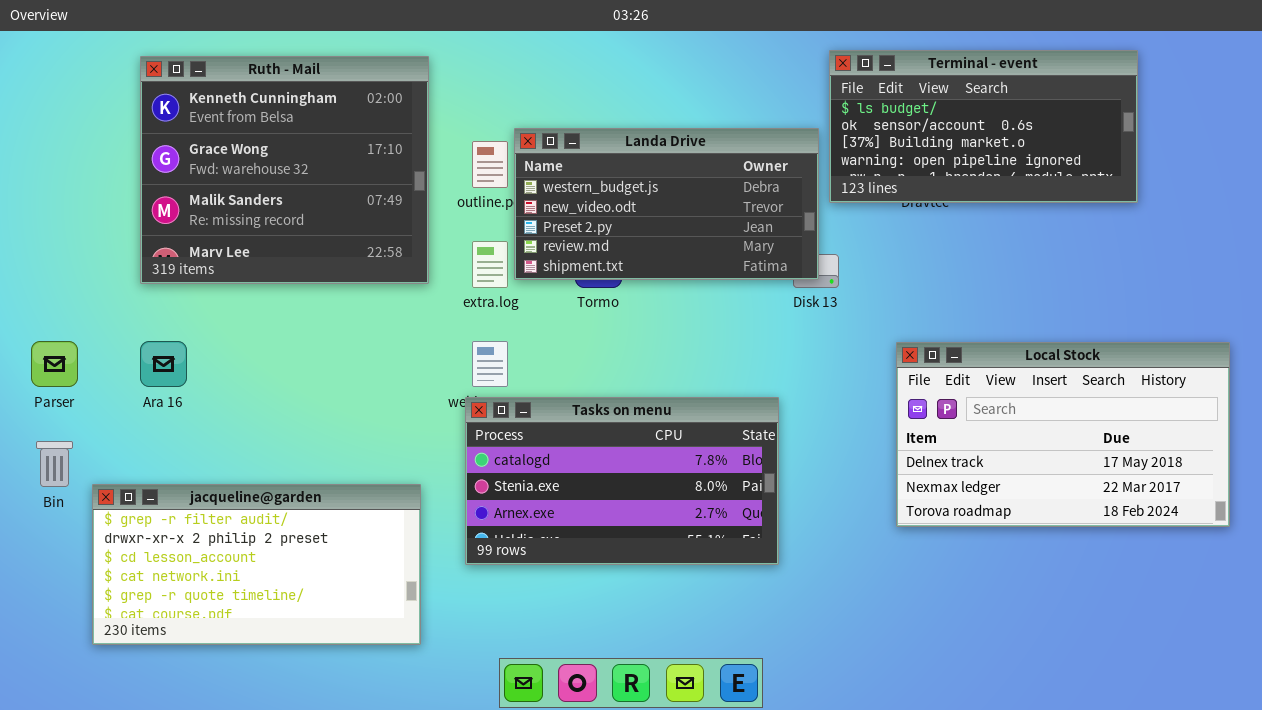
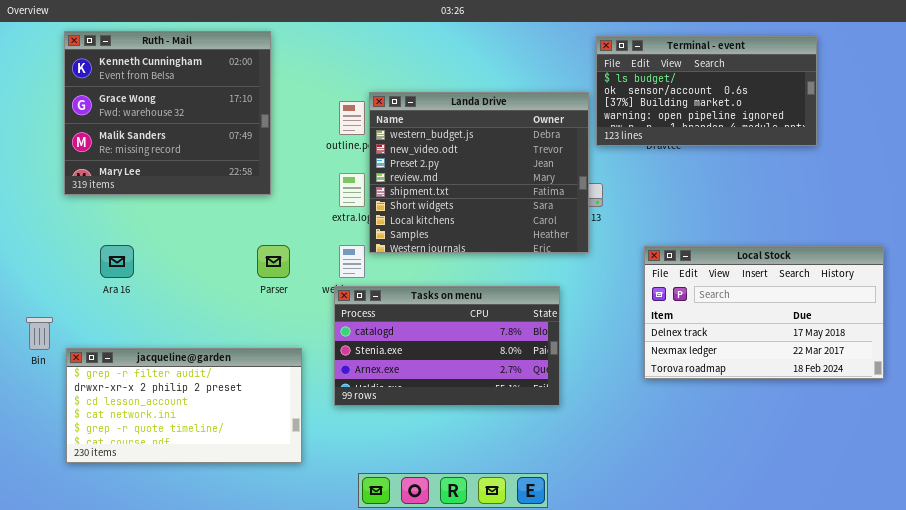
Ruth - Mail: [140,56,429,284] -> [64,31,271,195], moved
Landa Drive: [514,128,819,280] -> [369,92,589,253], resized
Parser: [31,341,78,387] -> [257,245,290,278], moved

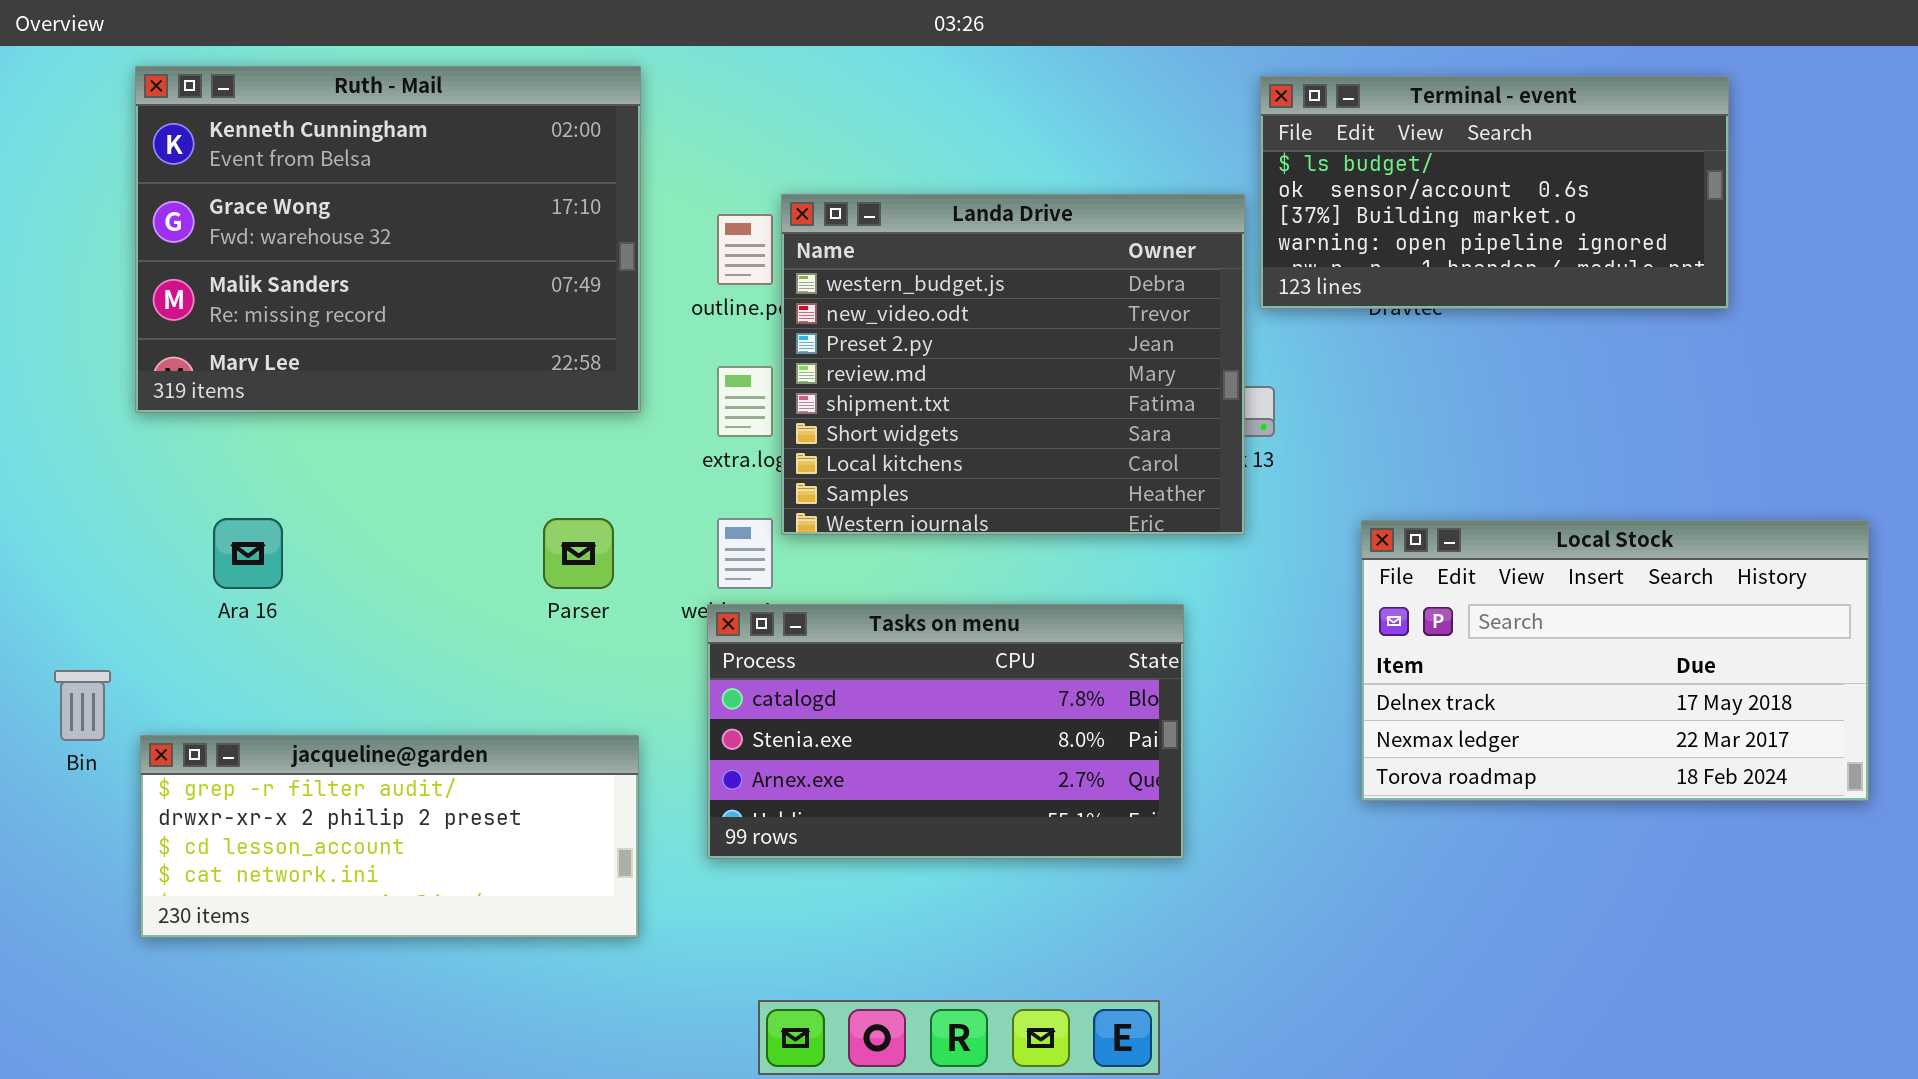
Ruth - Mail: [64,31,271,195] -> [135,66,641,413], resized
jacqueline@garden: [66,348,302,463] -> [140,735,639,938], resized

